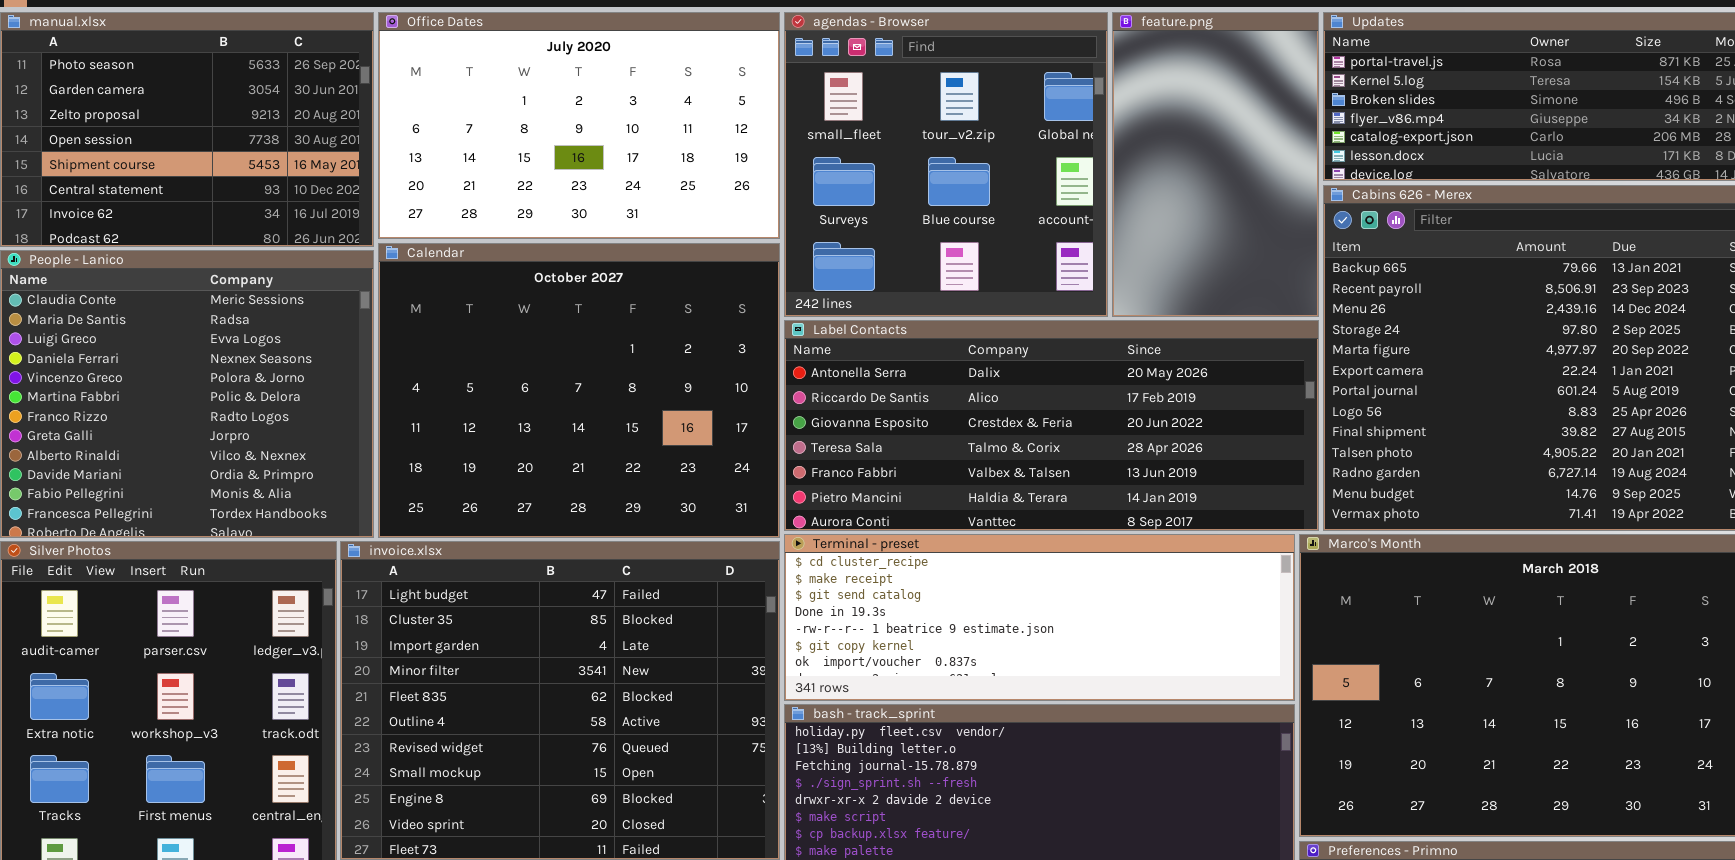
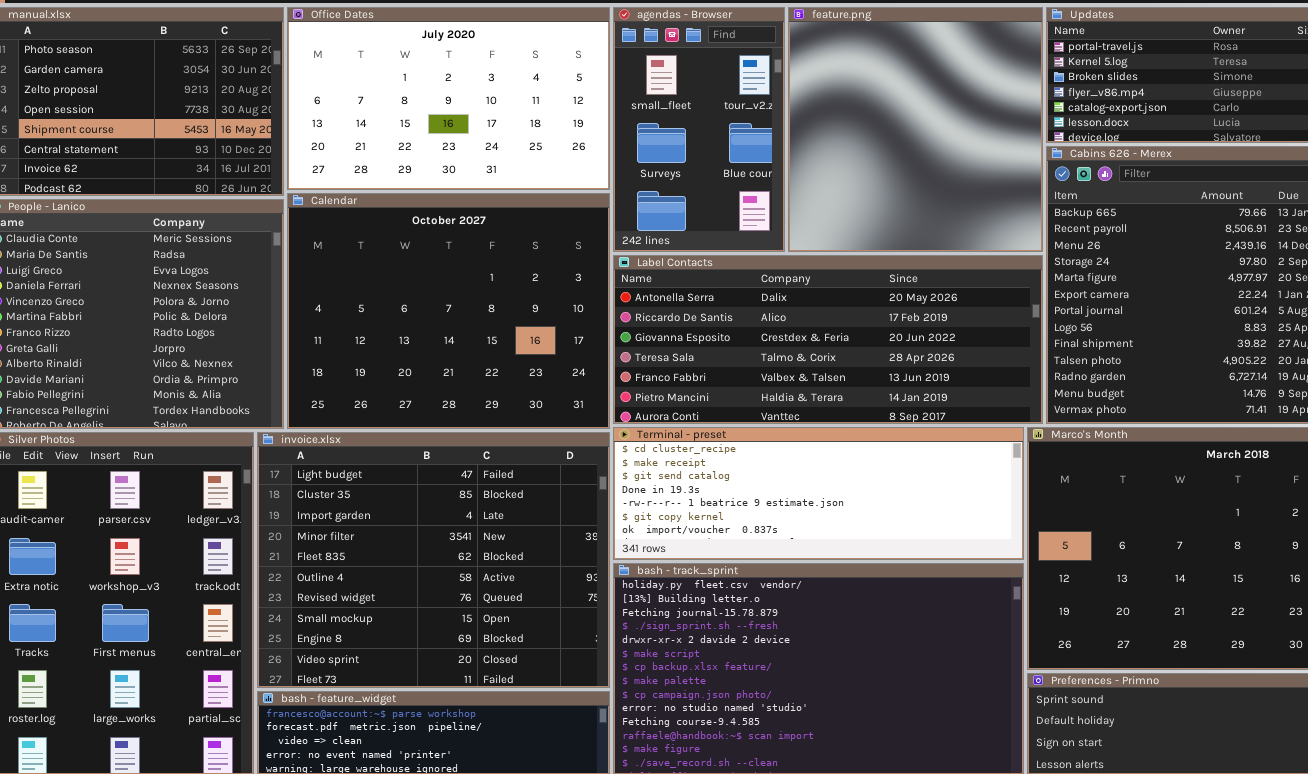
agendas - Browser: [784,12,1108,317] -> [613,7,785,252], resized
feature.png: [1112,12,1319,317] -> [788,7,1043,252], resized

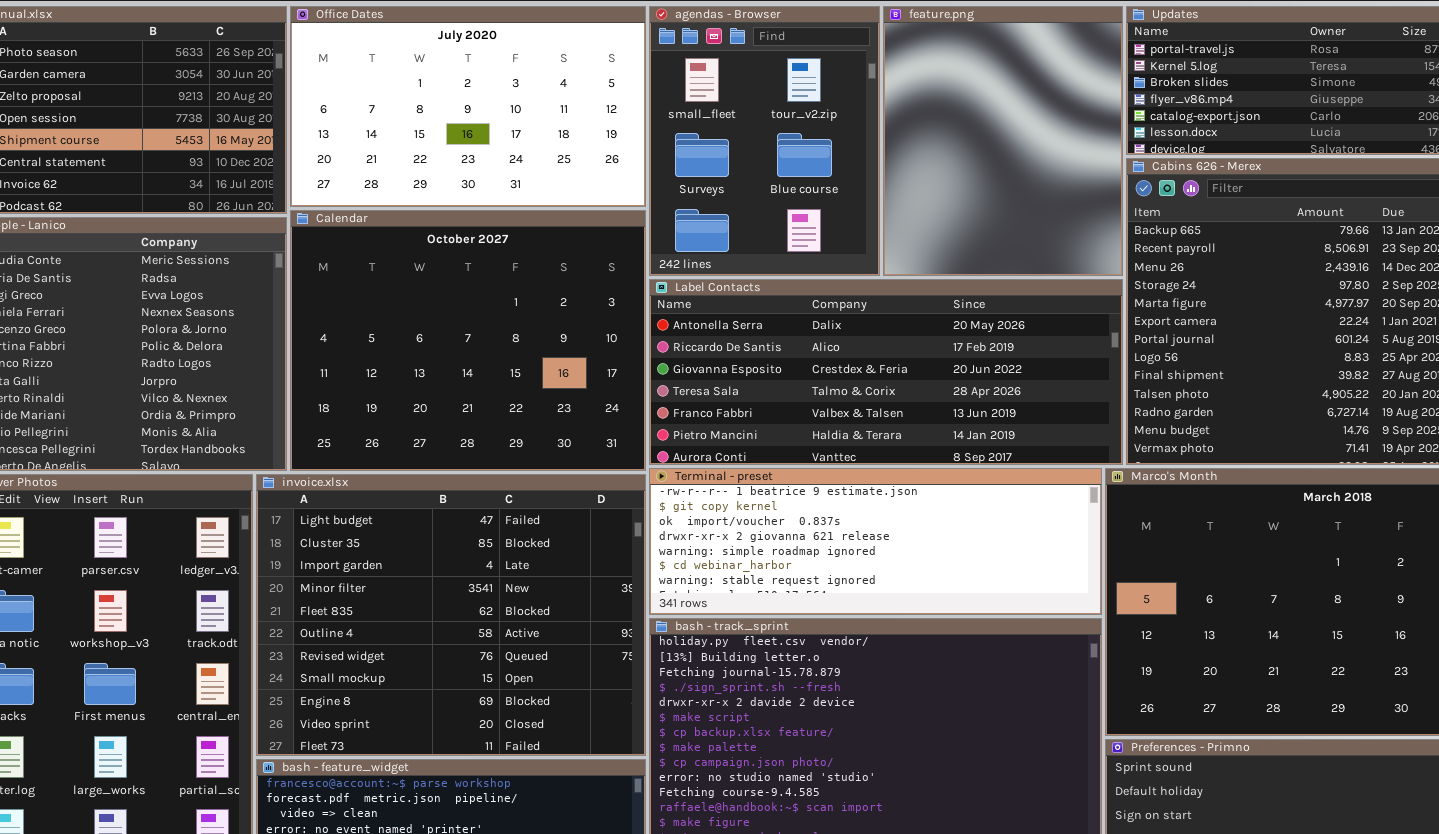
agendas - Browser: [613,7,785,252] -> [649,6,880,276], resized
feature.png: [788,7,1043,252] -> [883,6,1123,276], resized
Terminal - preset: [613,427,1024,560] -> [649,468,1102,615], scrolled down 4 rows

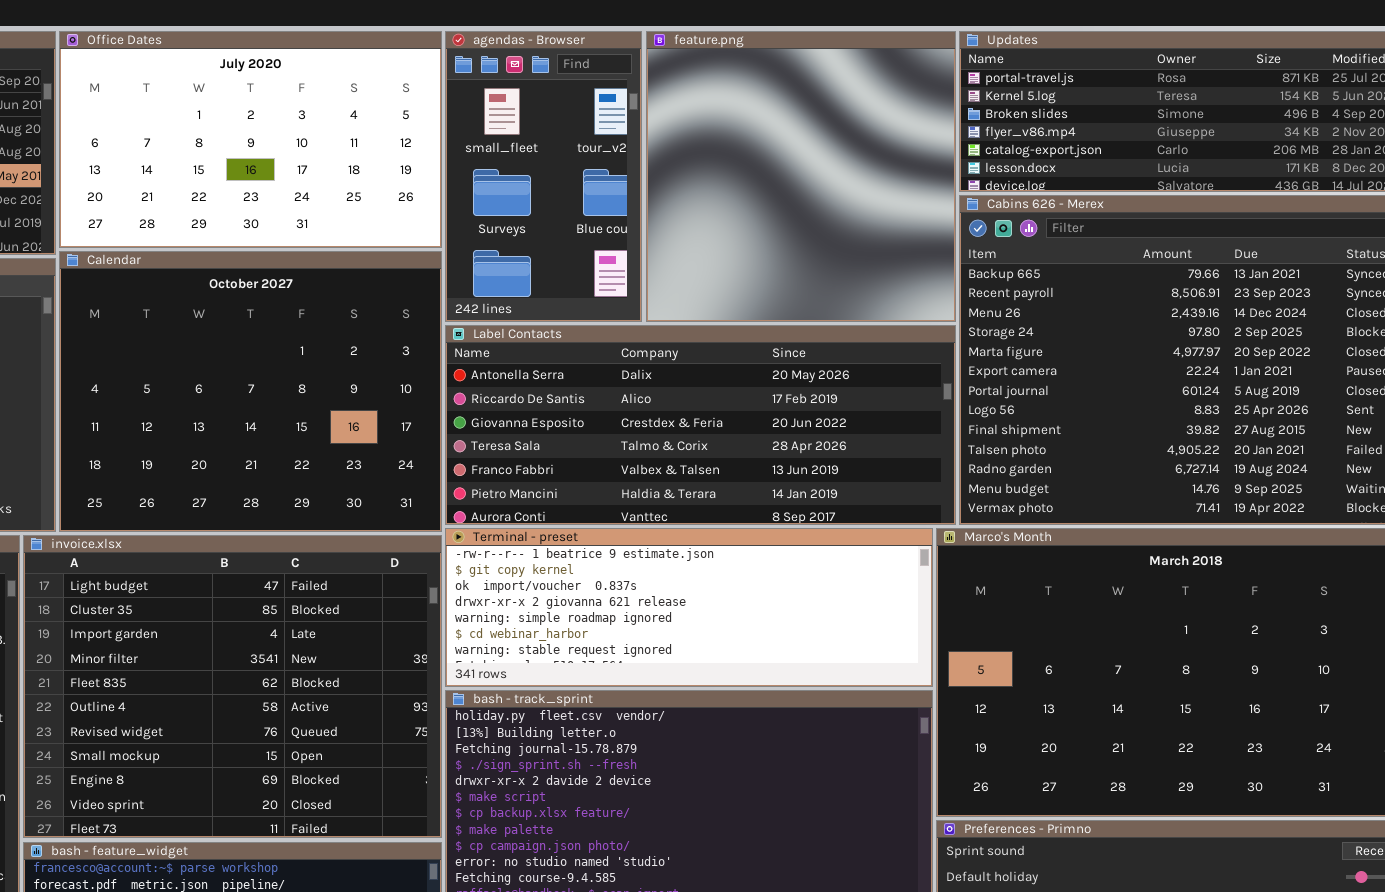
agendas - Browser: [649,6,880,276] -> [445,31,642,322], resized
feature.png: [883,6,1123,276] -> [646,31,956,322], resized

